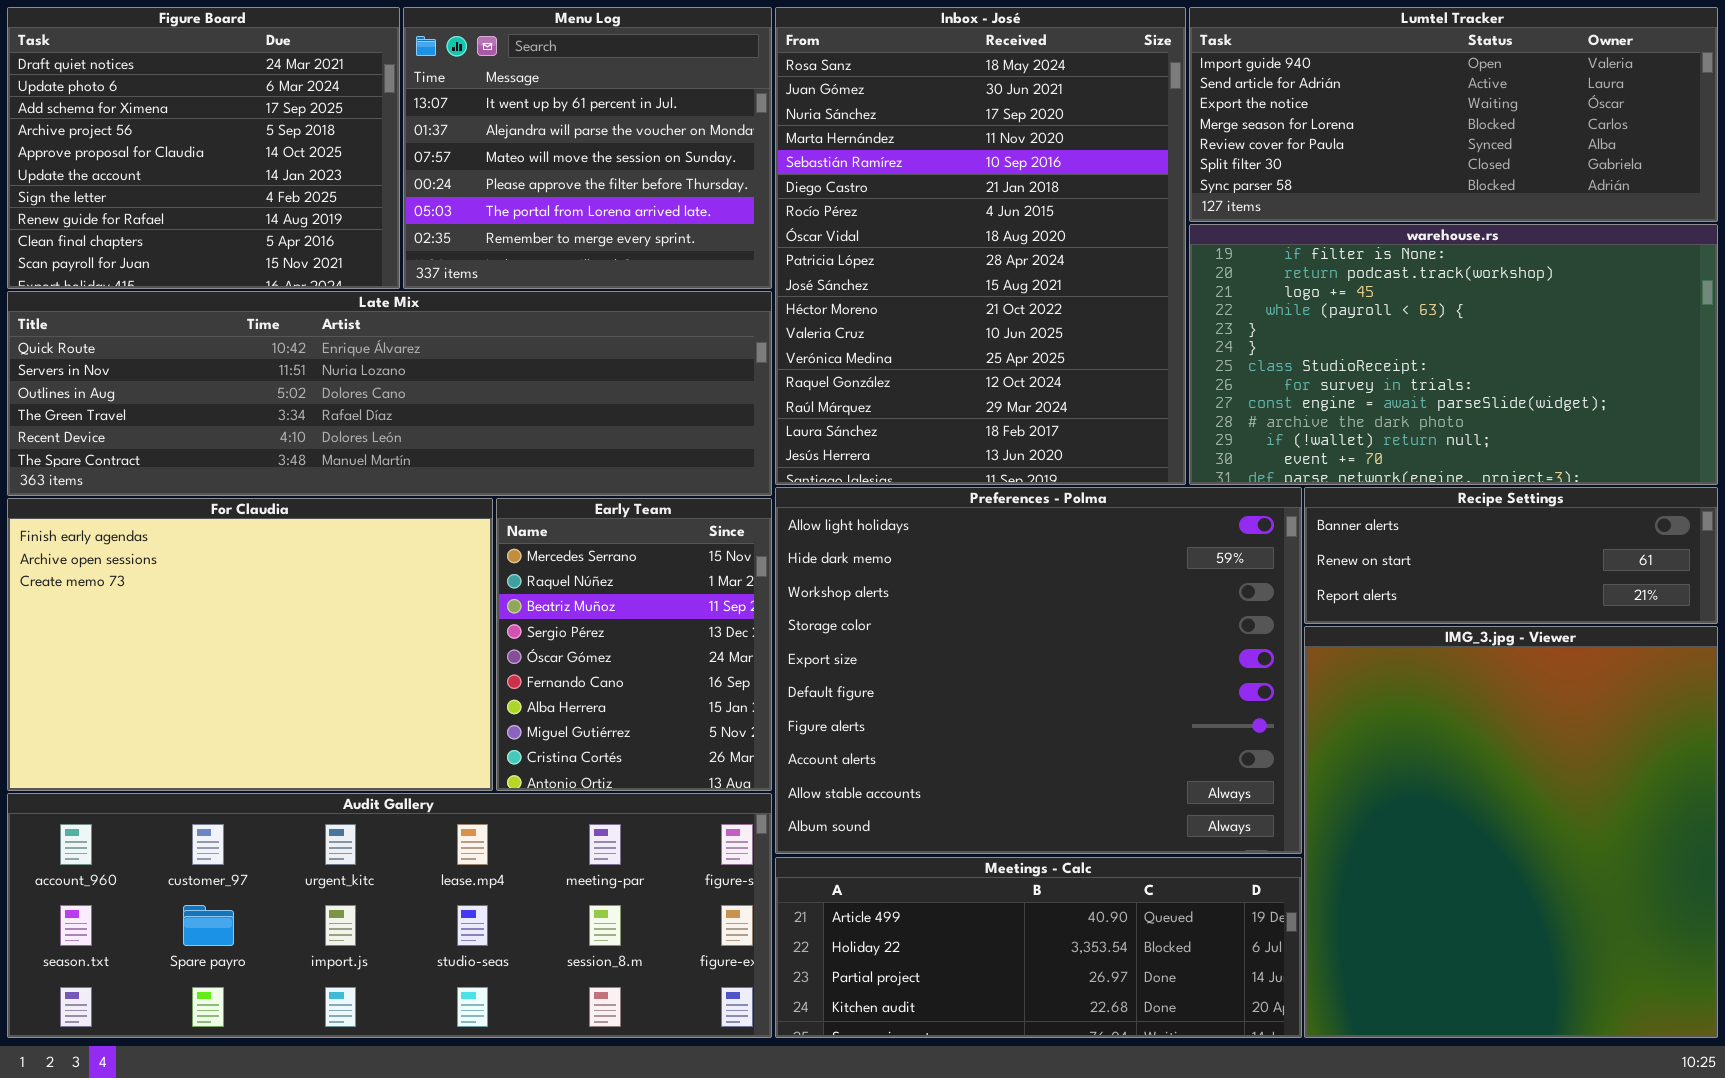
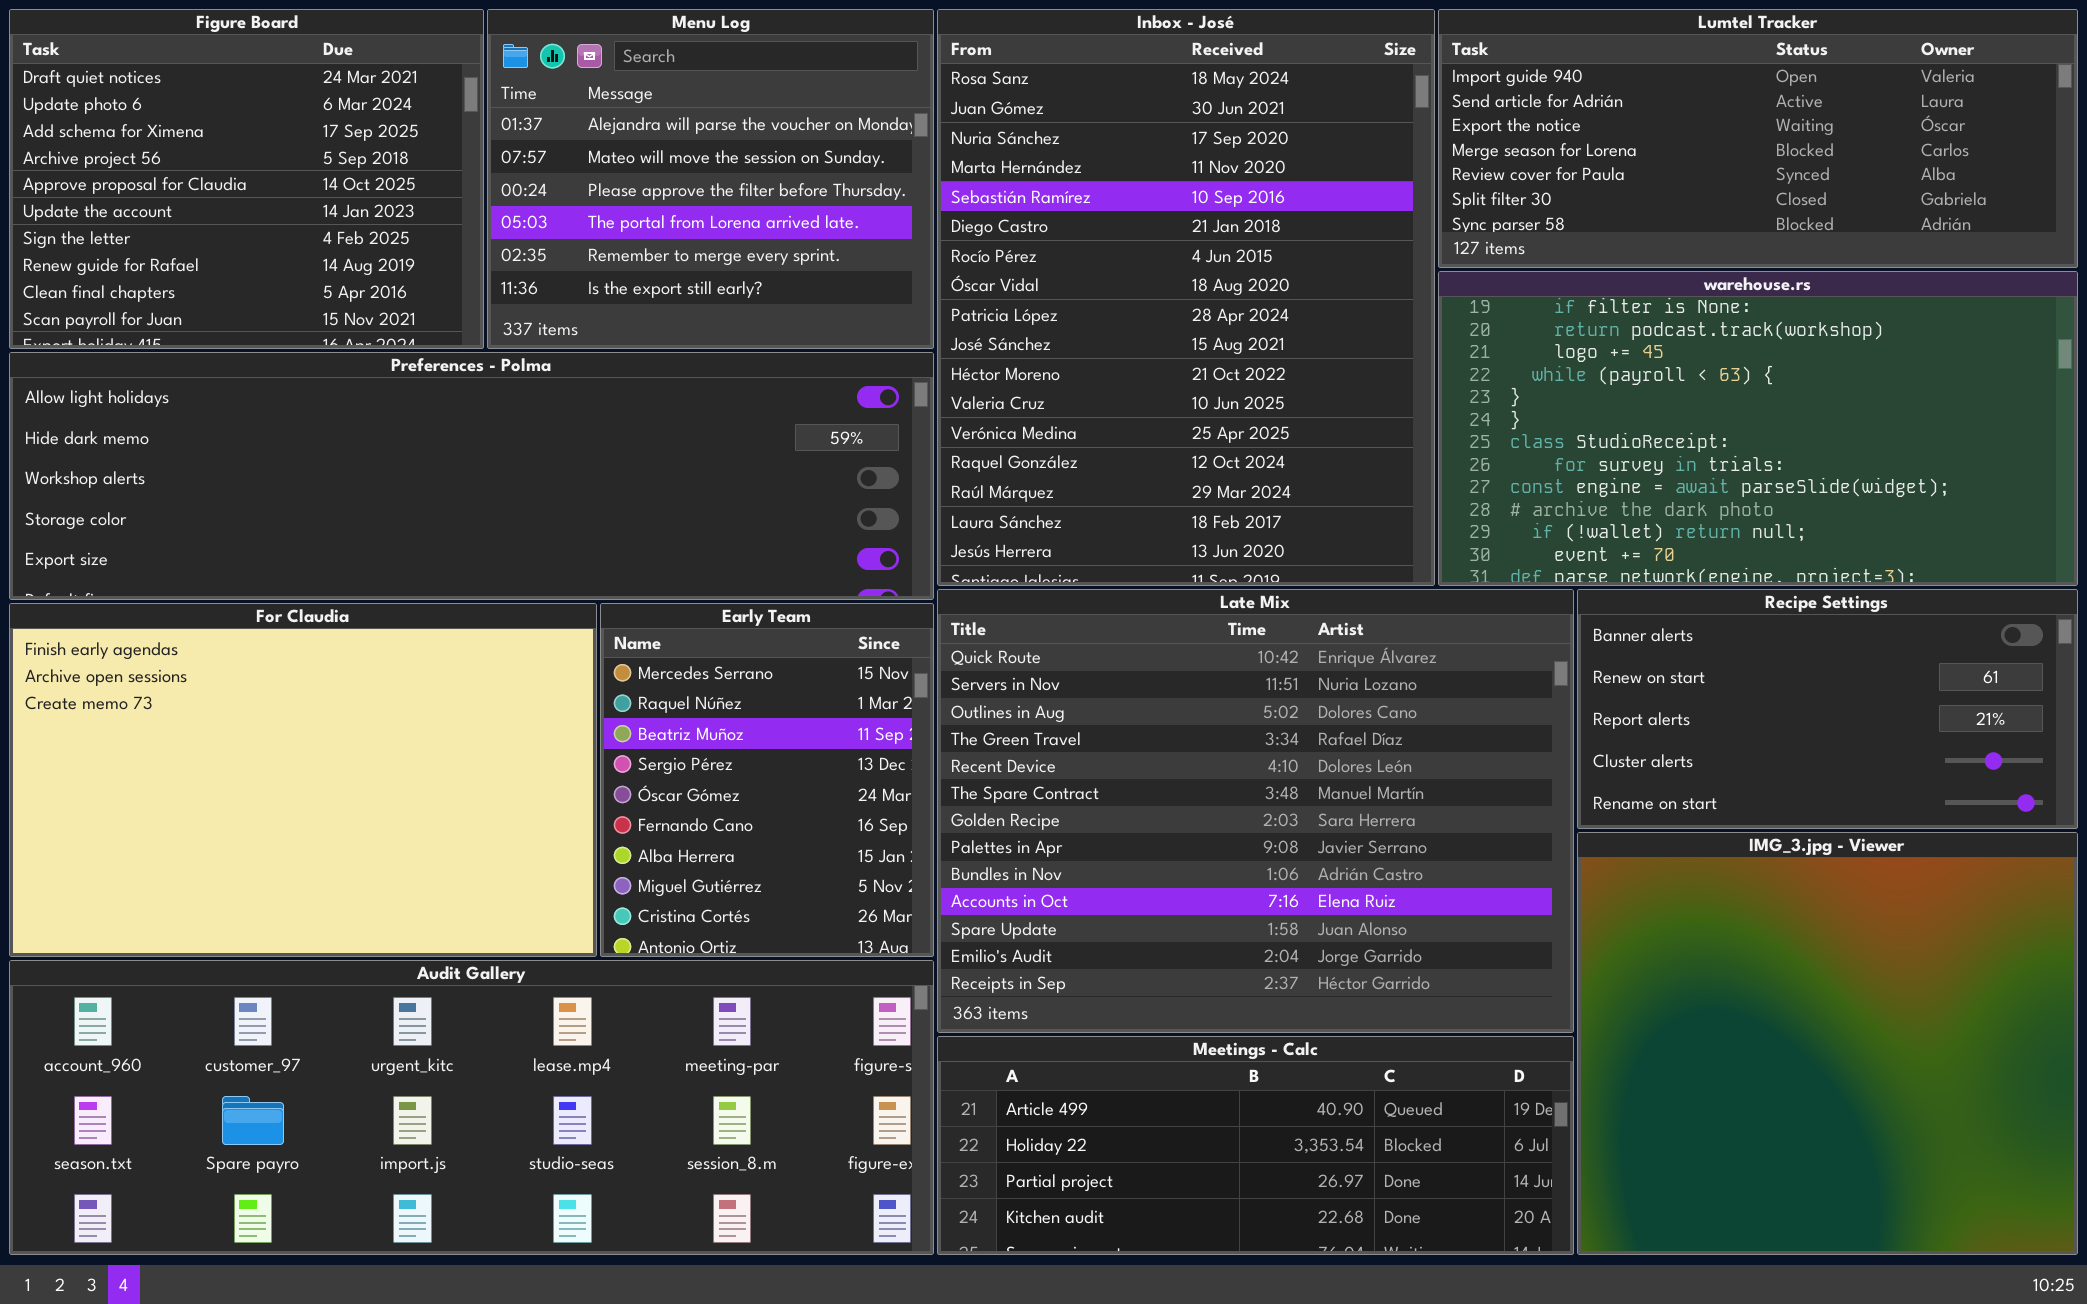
Menu Log: [403,7,772,289] -> [487,9,934,349], scrolled down 1 row
Late Mix: [7,291,772,496] -> [937,589,1574,1033], moved, resized
Preferences - Polma: [775,487,1302,854] -> [9,352,934,600], moved, resized
Recipe Settings: [1304,487,1718,624] -> [1577,589,2078,829], resized
IMG_3.jpg - Viewer: [1304,626,1718,1038] -> [1577,832,2078,1255], resized

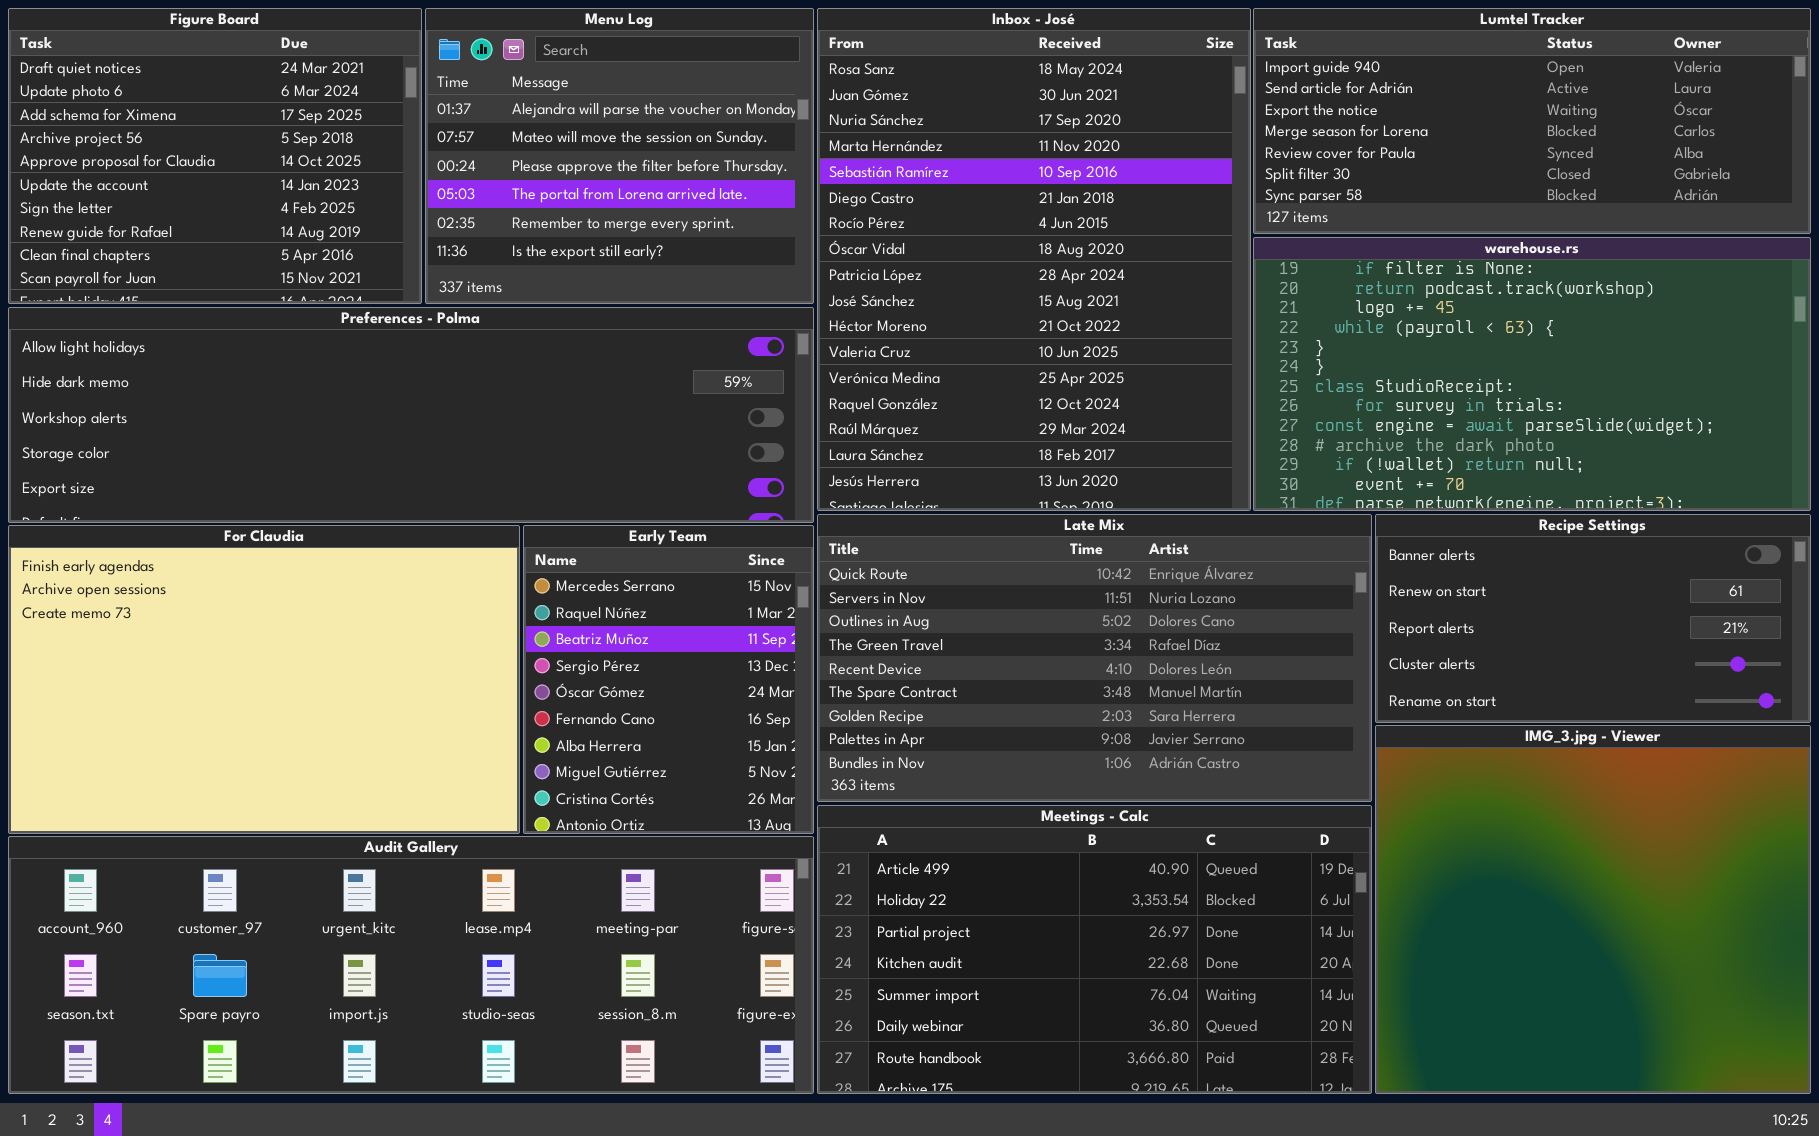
Late Mix: [937,589,1574,1033] -> [817,514,1372,802], resized
Meetings - Calc: [937,1036,1574,1255] -> [817,805,1372,1094], resized

